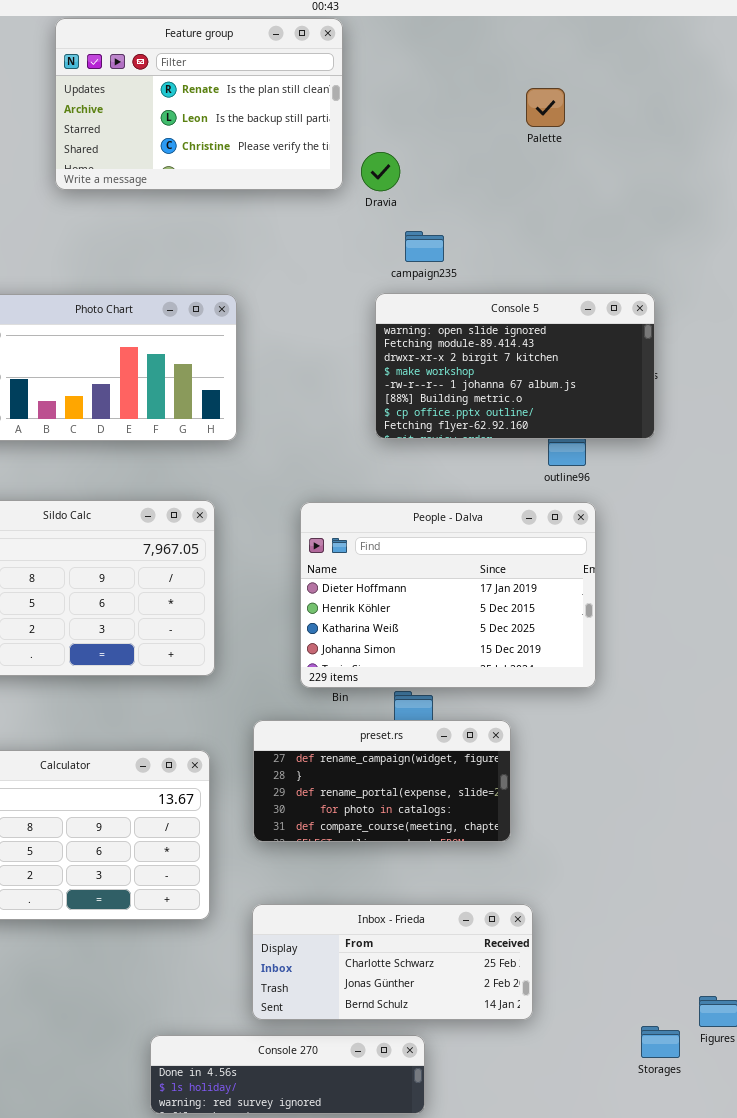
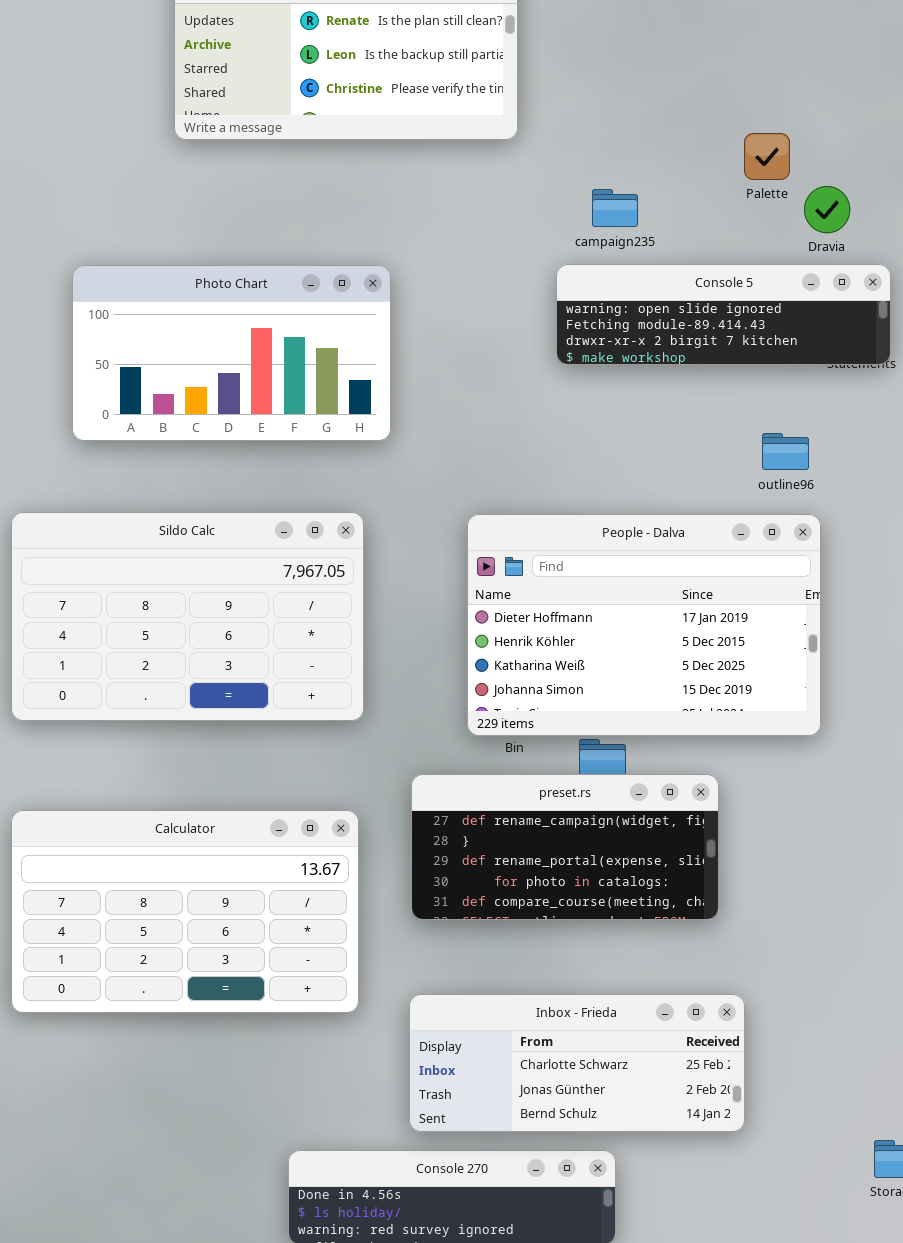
Palette: [526,88,565,127] -> [744,133,790,180], moved
Dravia: [361,152,400,191] -> [804,186,850,233], moved
Console 5: [375,293,655,439] -> [556,264,891,365], resized

